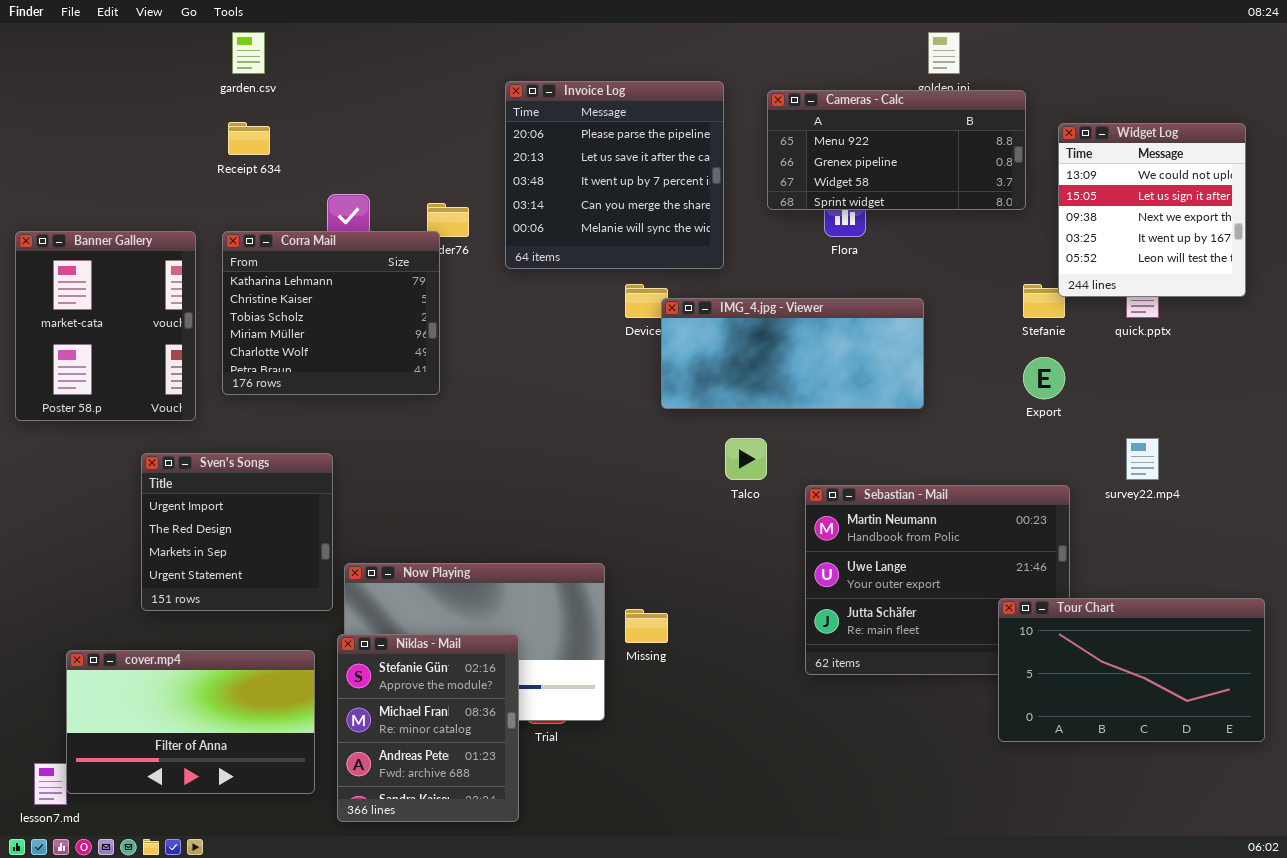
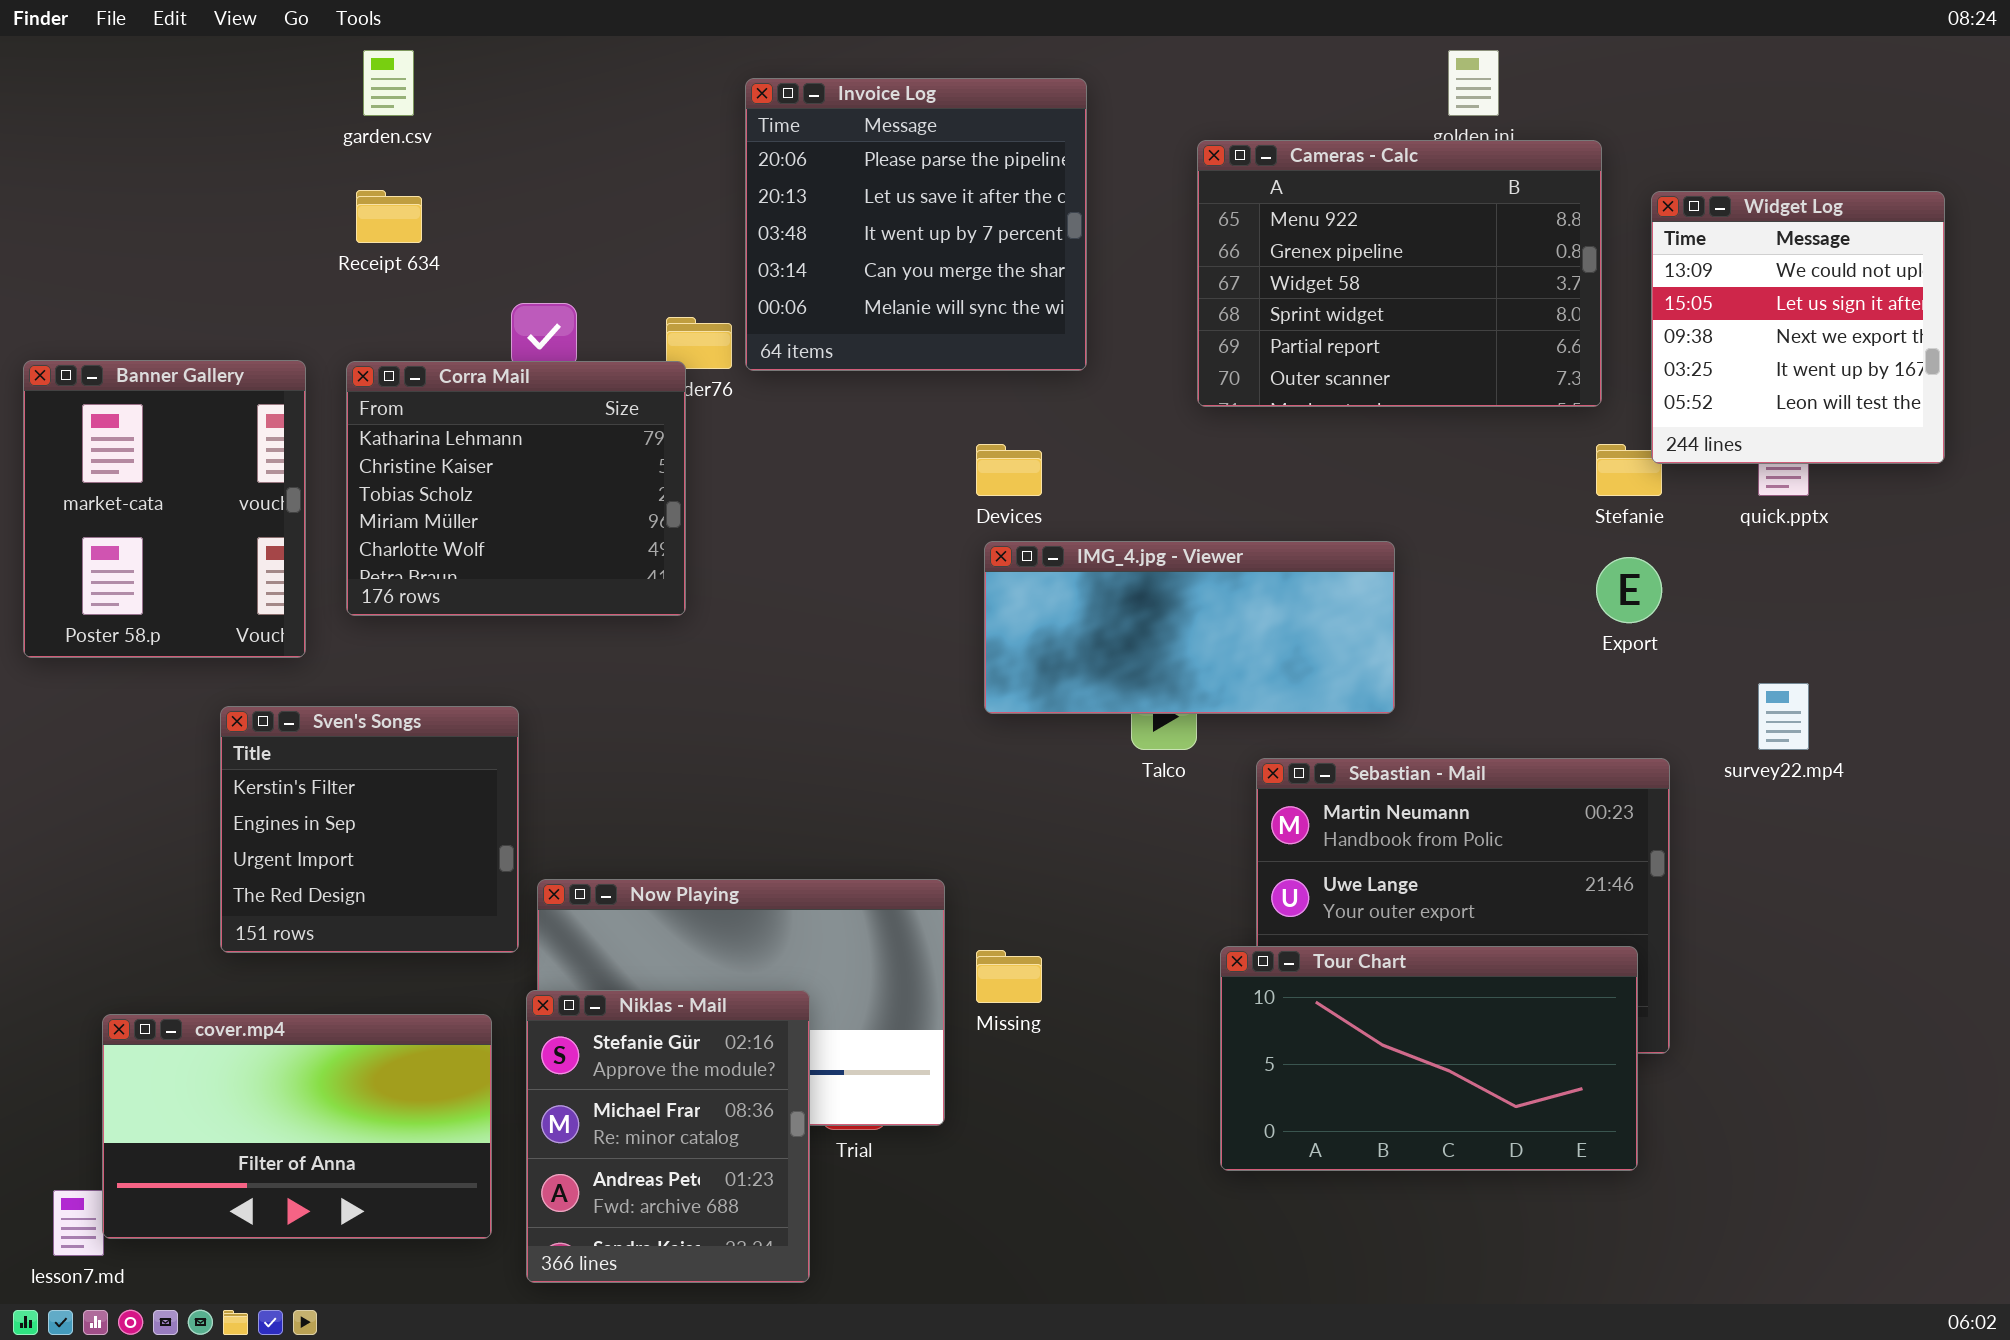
Invoice Log: [505,81,724,269] -> [745,78,1087,371], moved
Cameras - Calc: [767,90,1026,210] -> [1197,140,1602,407], resized
IMG_4.jpg - Viewer: [661,298,924,409] -> [984,541,1395,714], moved
Sven's Songs: [141,453,333,611] -> [220,706,519,953], scrolled up 2 rows
Tour Chart: [998,598,1265,742] -> [1220,946,1638,1171], moved

